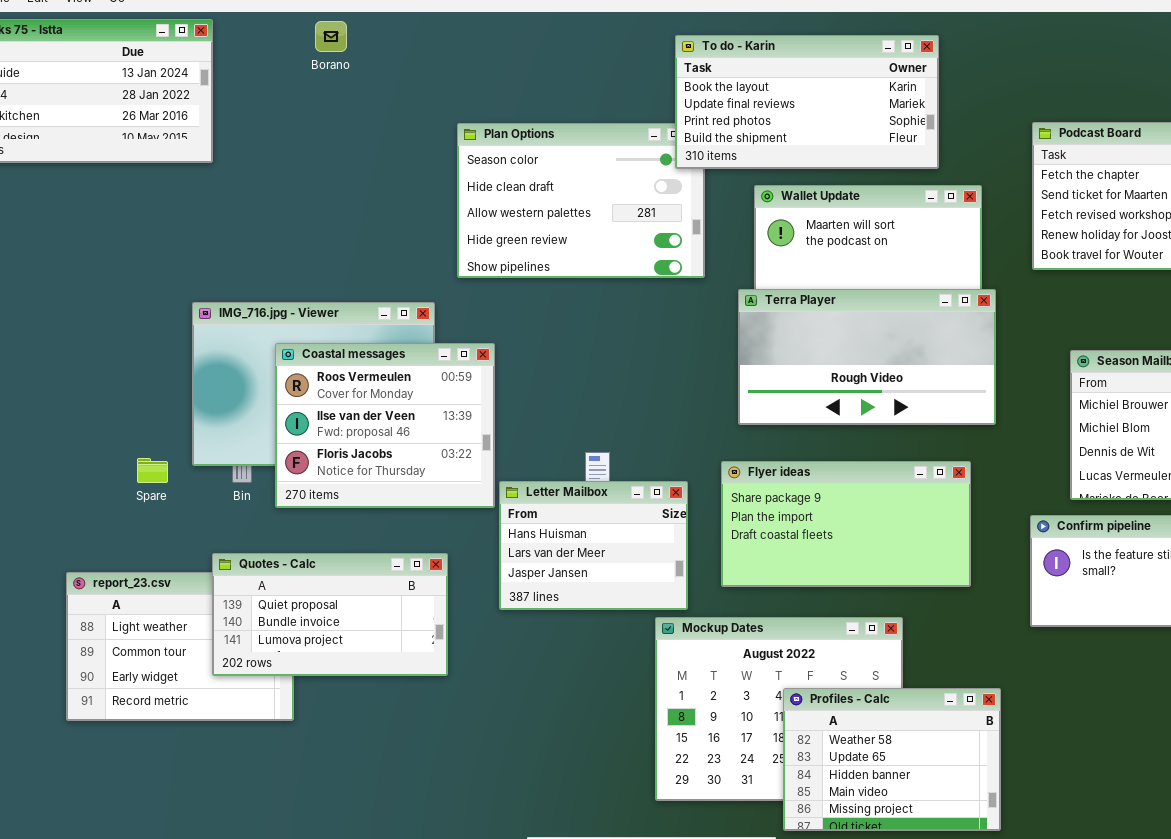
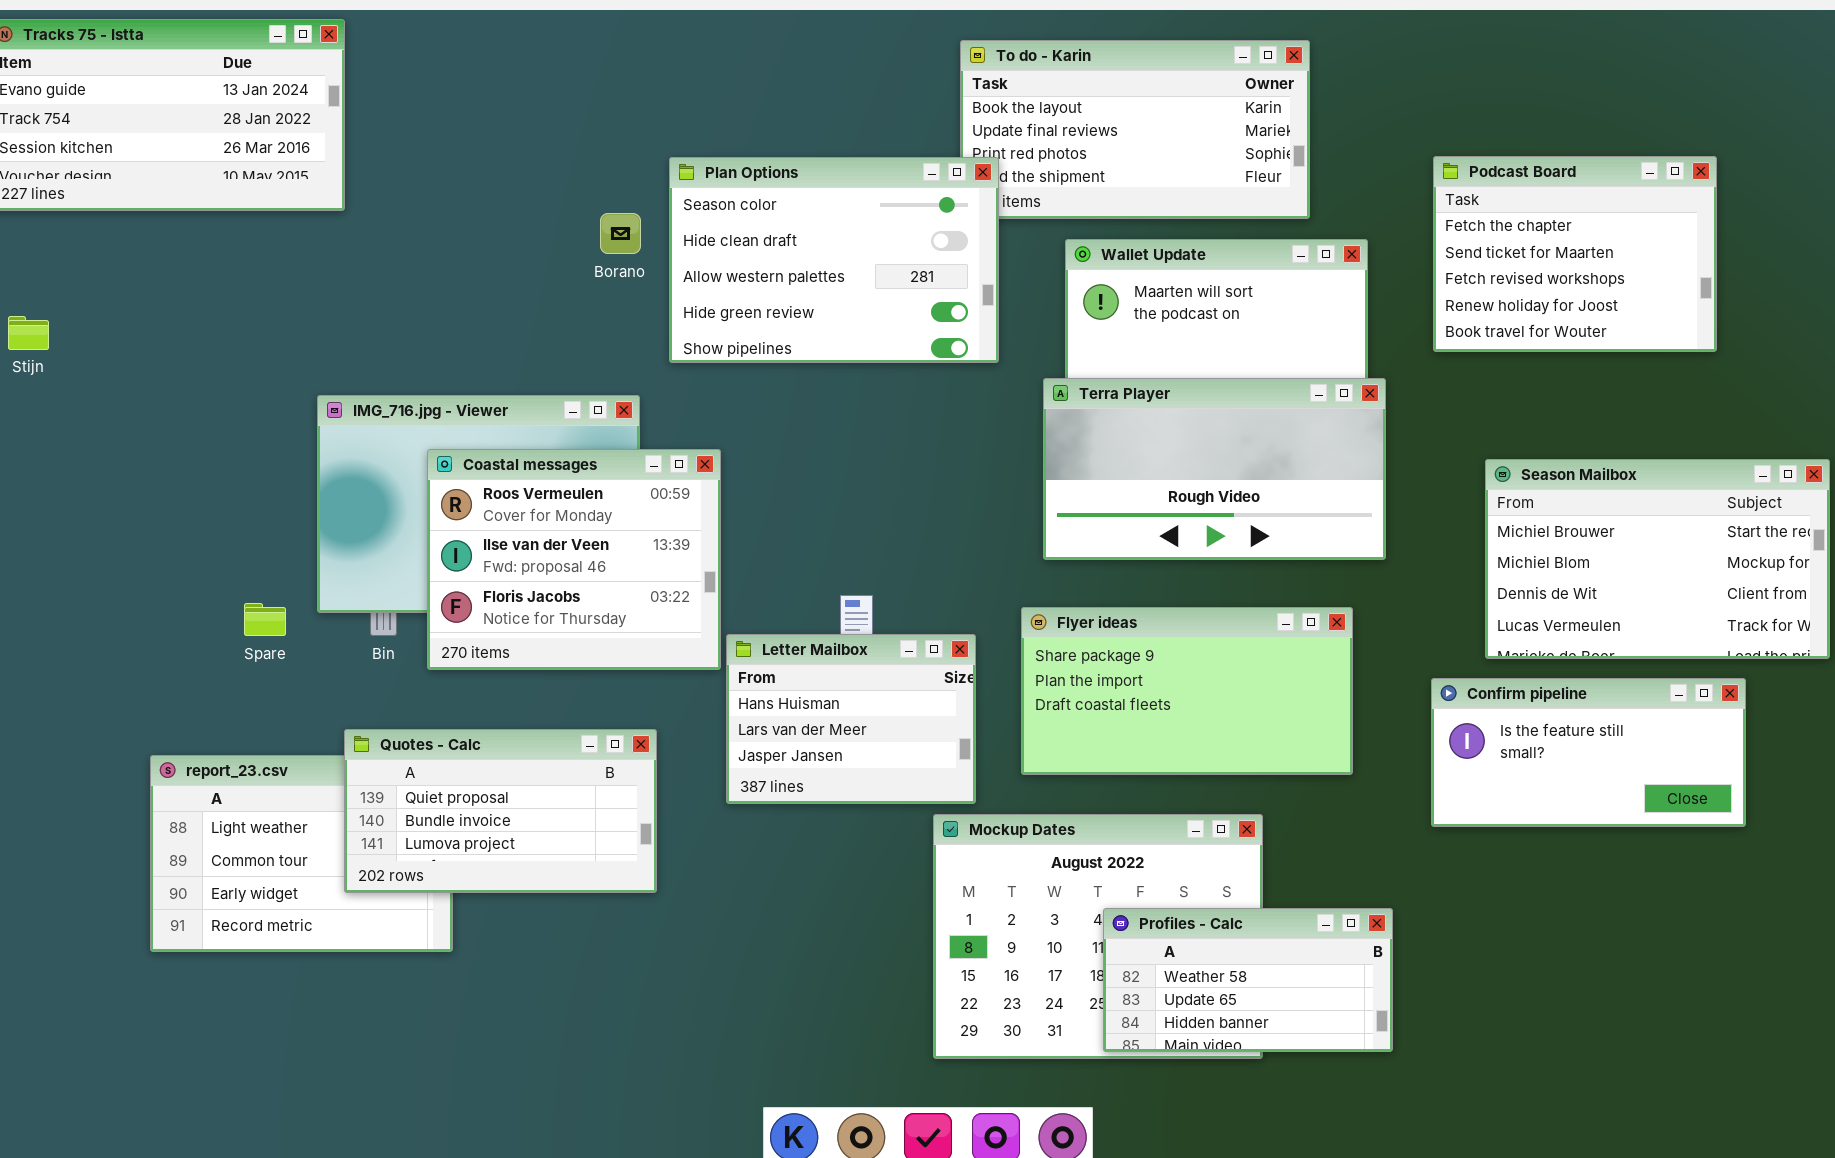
Borano: [315,21,347,52] -> [600,213,641,254], moved
Plan Options: [457,123,705,278] -> [669,157,999,363], raised
Profiles - Calc: [783,688,1001,831] -> [1103,908,1393,1052], resized

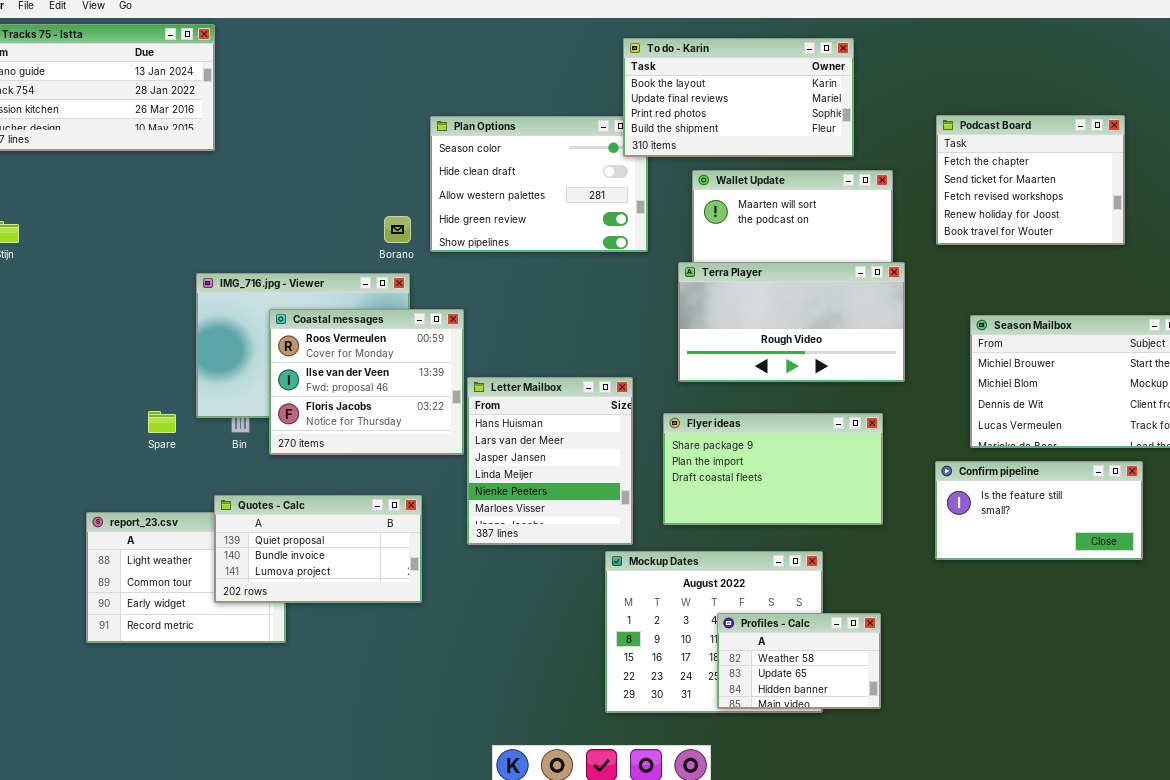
To do - Karin: [960,40,1310,219] -> [623,38,854,157], raised
Borano: [600,213,641,254] -> [384,216,411,243], moved
Letter Mailbox: [726,634,976,804] -> [467,377,633,545], resized
Profiles - Calc: [1103,908,1393,1052] -> [717,613,881,709], resized

